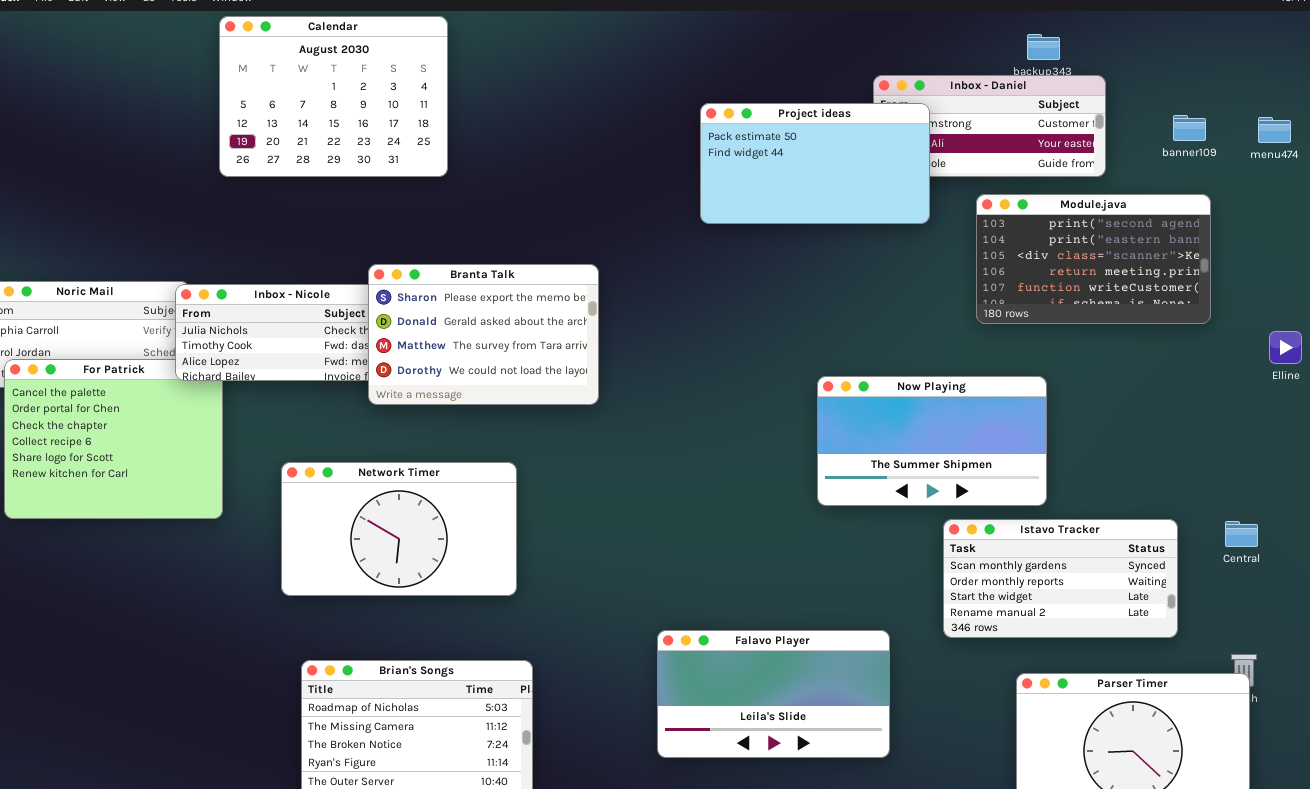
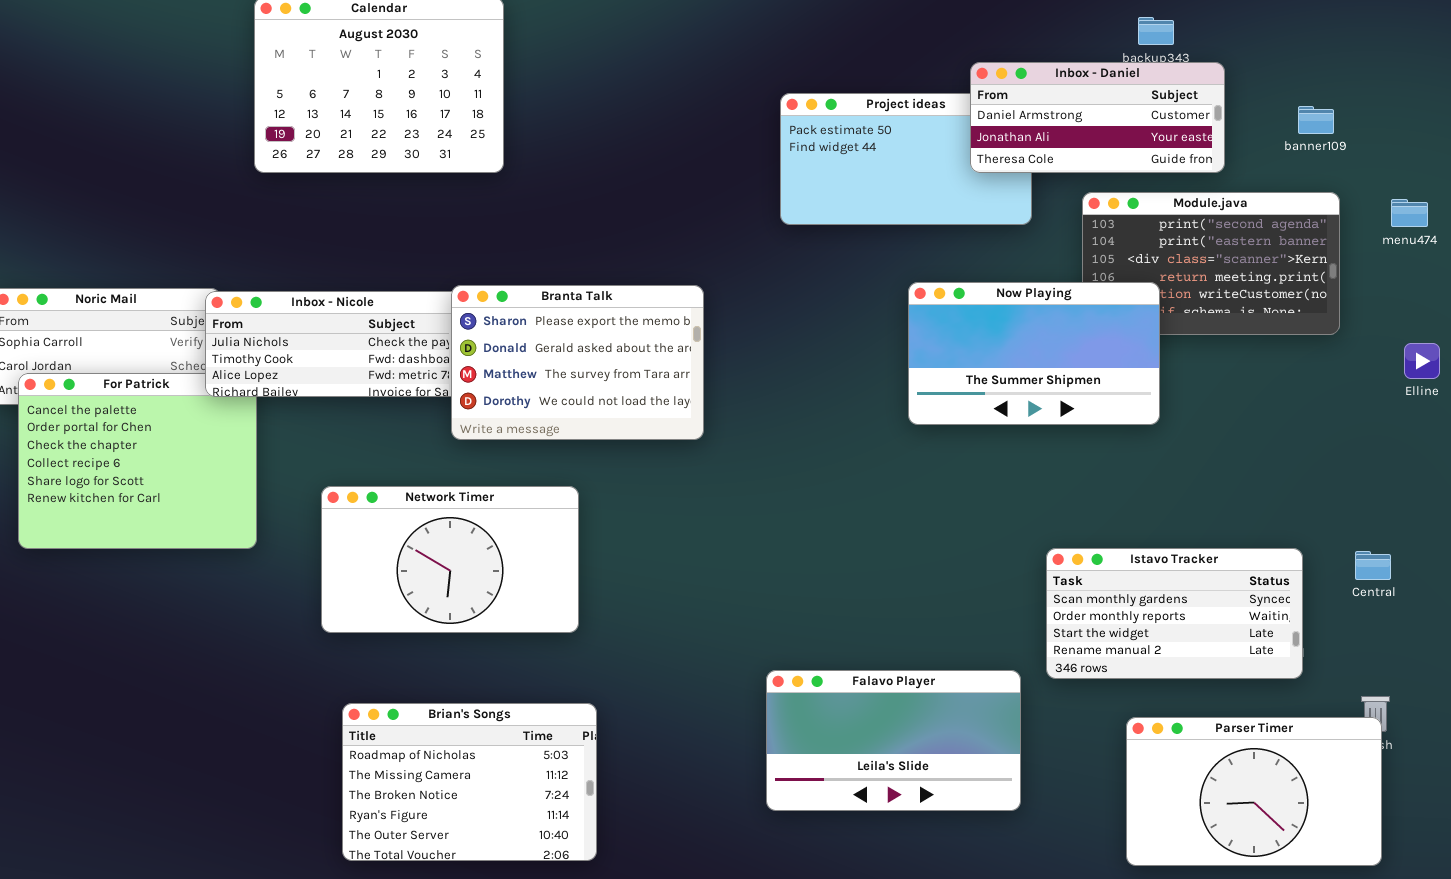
Inbox - Daniel: [873,75,1106,177] -> [970,62,1225,173], raised
menu474: [1258,117,1291,143] -> [1391,199,1428,227], moved
Branta Talk: [368,264,599,405] -> [451,285,704,440], moved
Now Playing: [817,376,1047,506] -> [908,282,1160,425], moved
Falavo Player: [657,630,890,758] -> [766,670,1021,811], moved

